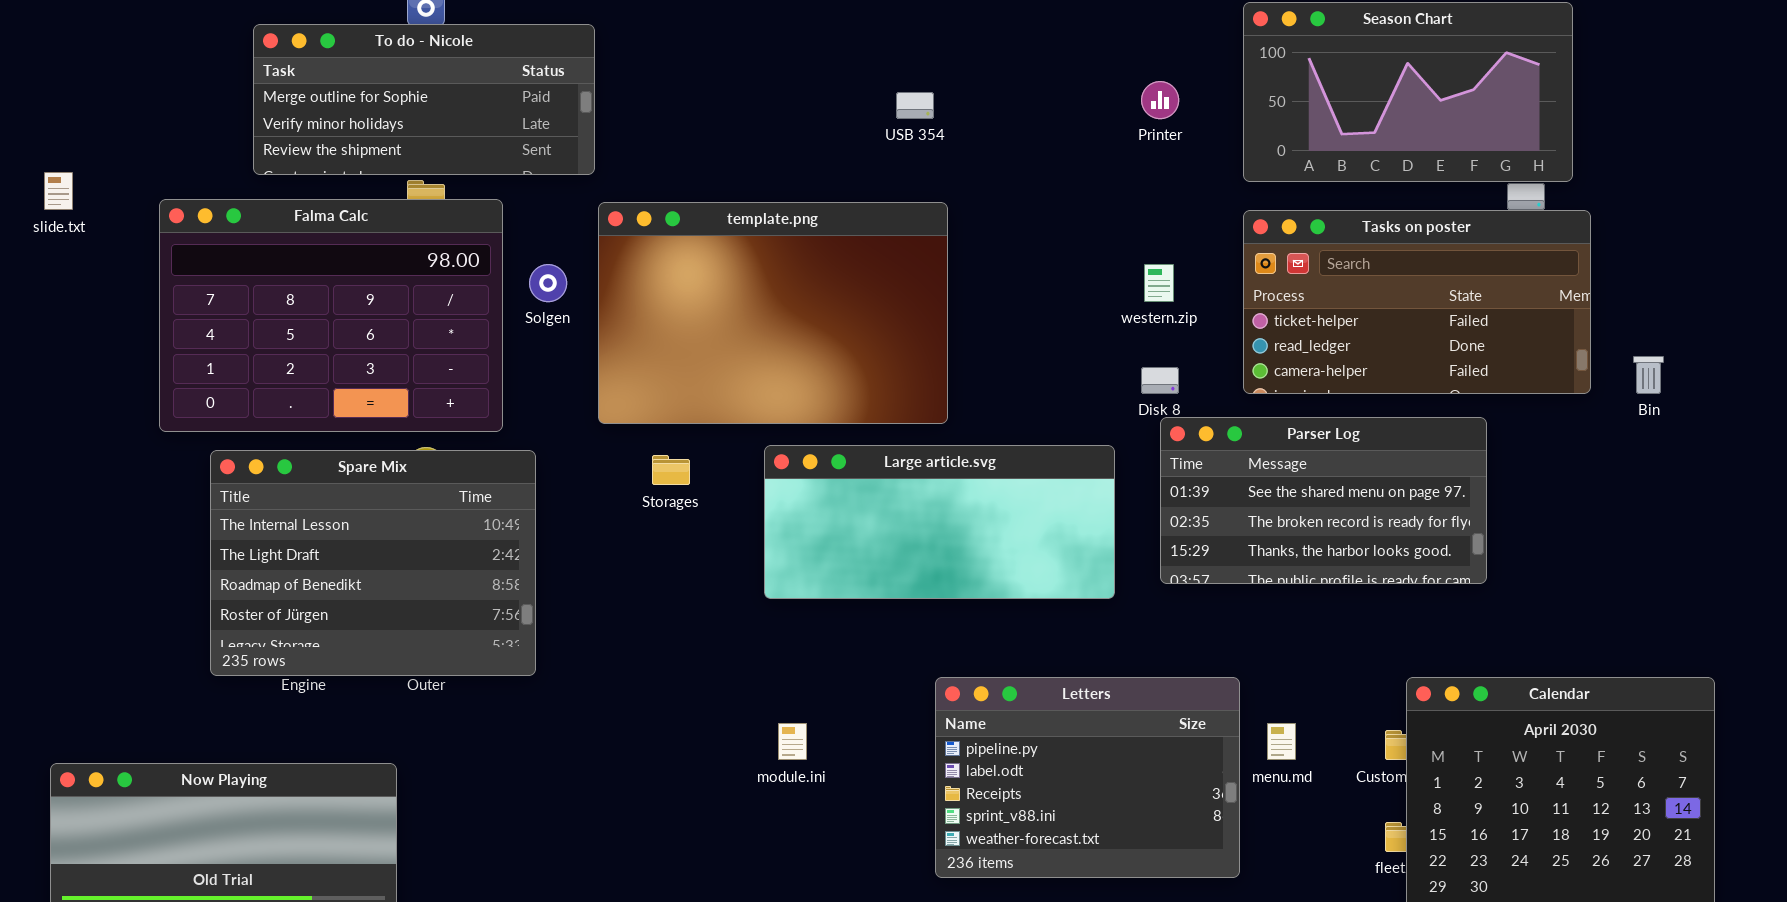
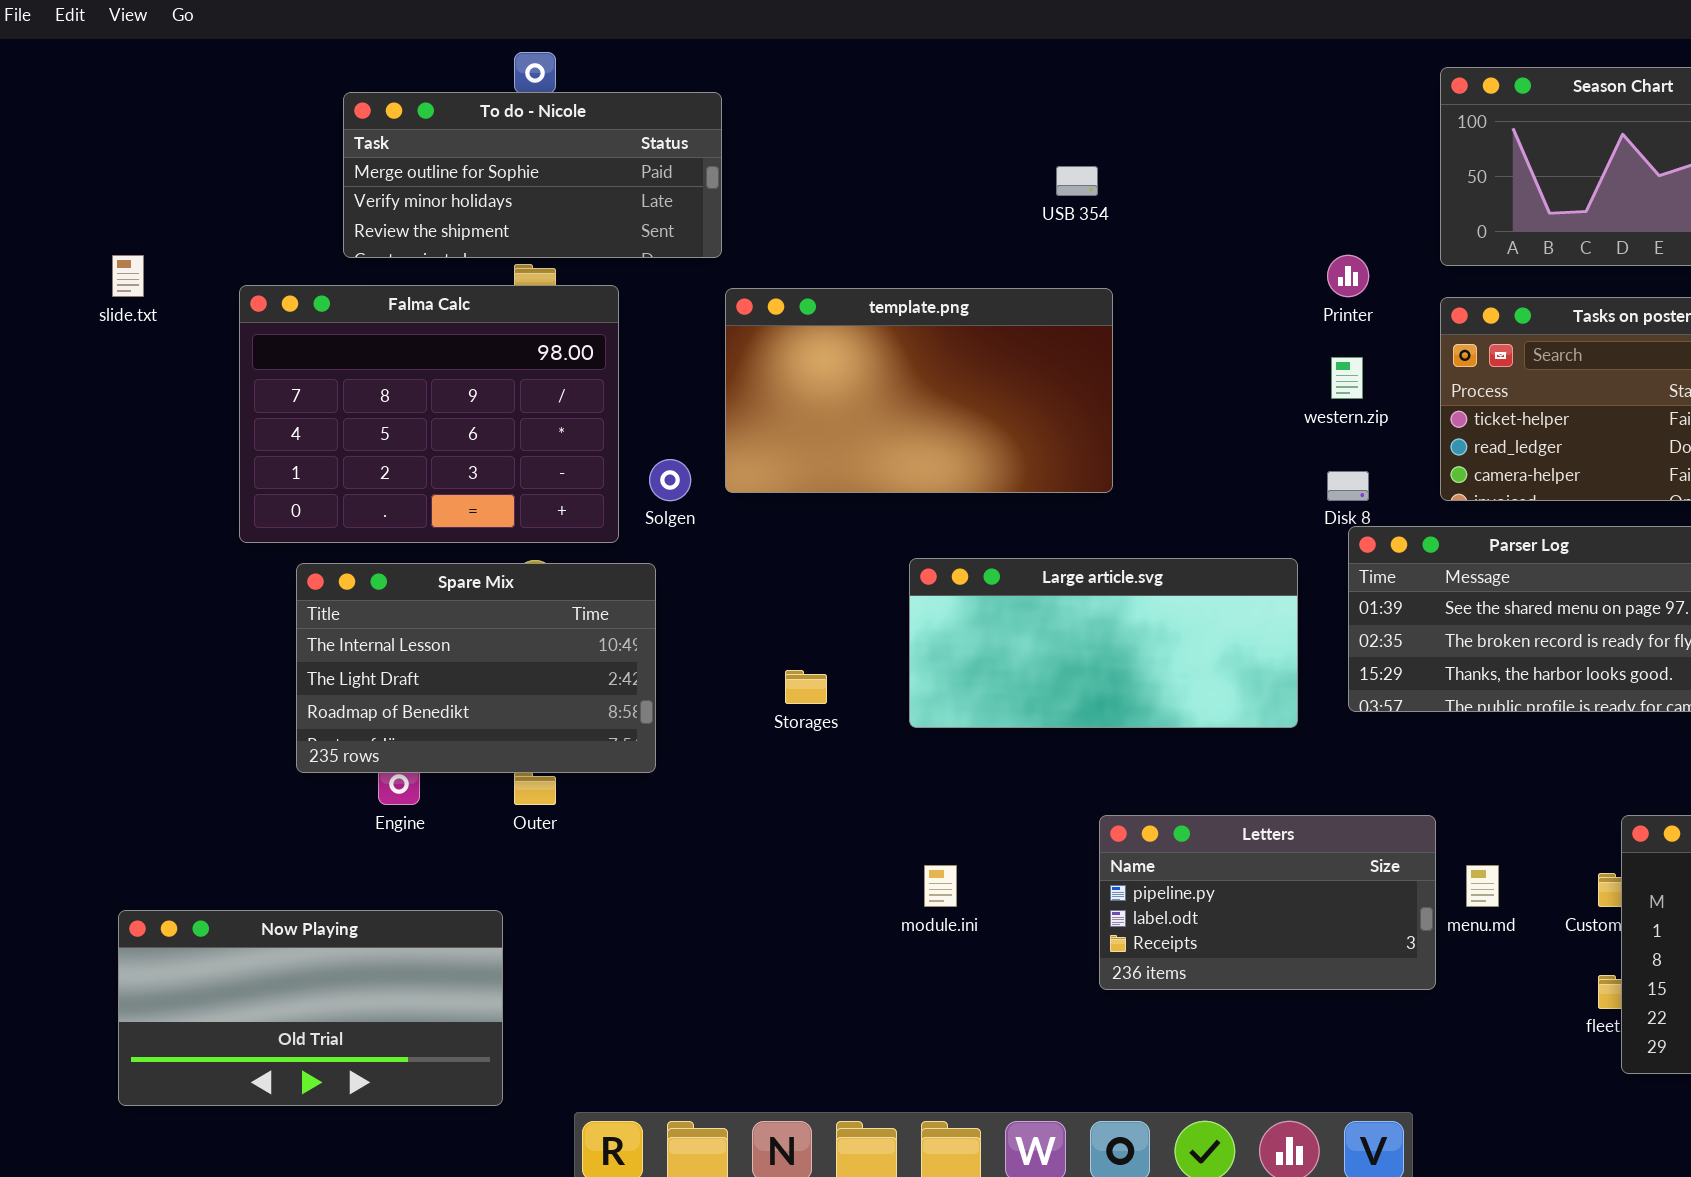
Printer: [1141,81,1179,119] -> [1327,255,1369,297], moved
template.png: [598,202,948,424] -> [725,288,1113,493], resized
Solgen: [529,264,567,302] -> [649,459,691,501], moved
Spare Mix: [210,450,536,676] -> [296,563,656,773], resized
Storages: [652,455,690,485] -> [785,670,827,704], moved
Letters: [935,677,1240,878] -> [1099,815,1436,990], resized

